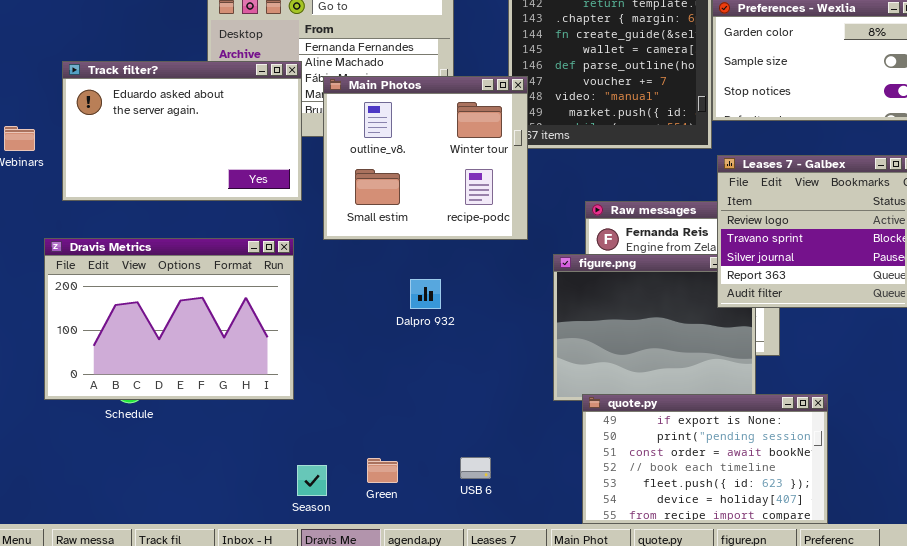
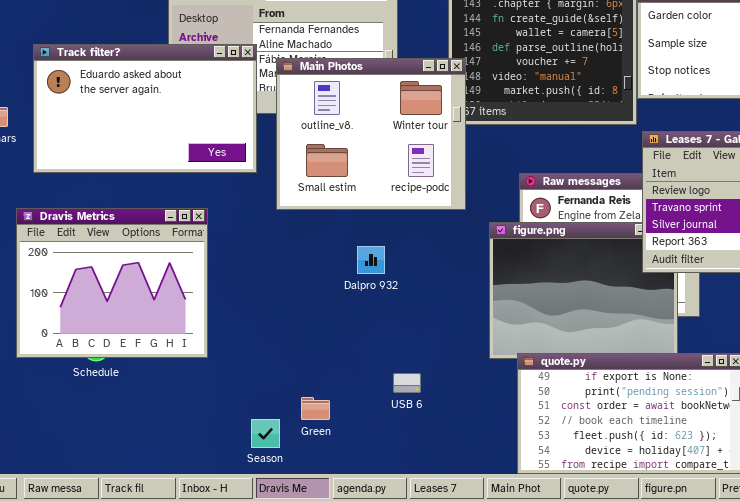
Dravis Metrics: [44,238,294,400] -> [16,208,208,358], resized
USB 6: [460,457,491,479] -> [393,373,421,393], moved
Green: [367,458,398,483] -> [301,397,330,420], moved

